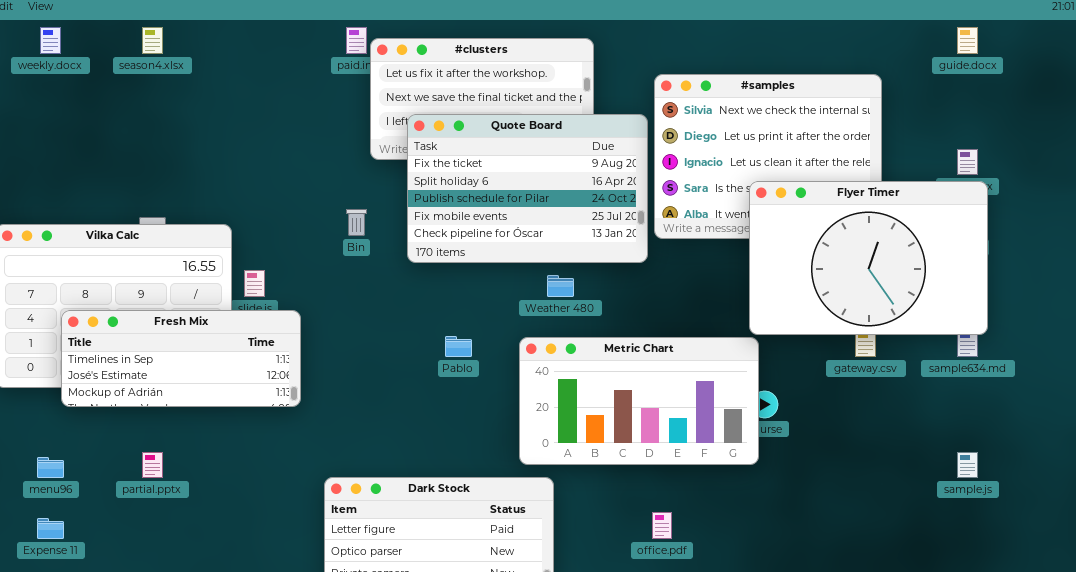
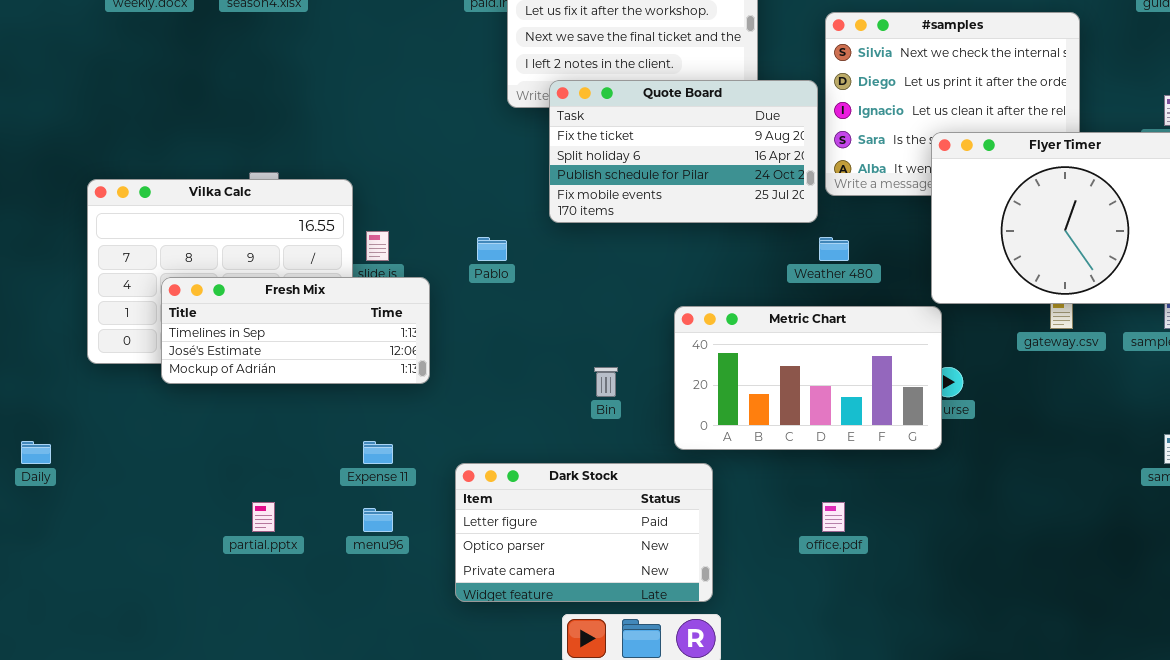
Quote Board: [407,114,648,263] -> [549,80,818,223], resized
Bin: [346,209,367,236] -> [594,367,618,397], moved
Weather 480: [547,275,574,297] -> [819,237,849,261], moved
Pablo: [445,336,472,357] -> [477,237,507,261], moved
partial.pptx: [142,452,163,478] -> [252,502,275,532], moved
menu96: [37,457,64,478] -> [363,508,393,532], moved
Expense 11: [37,518,64,539] -> [363,441,393,464], moved

